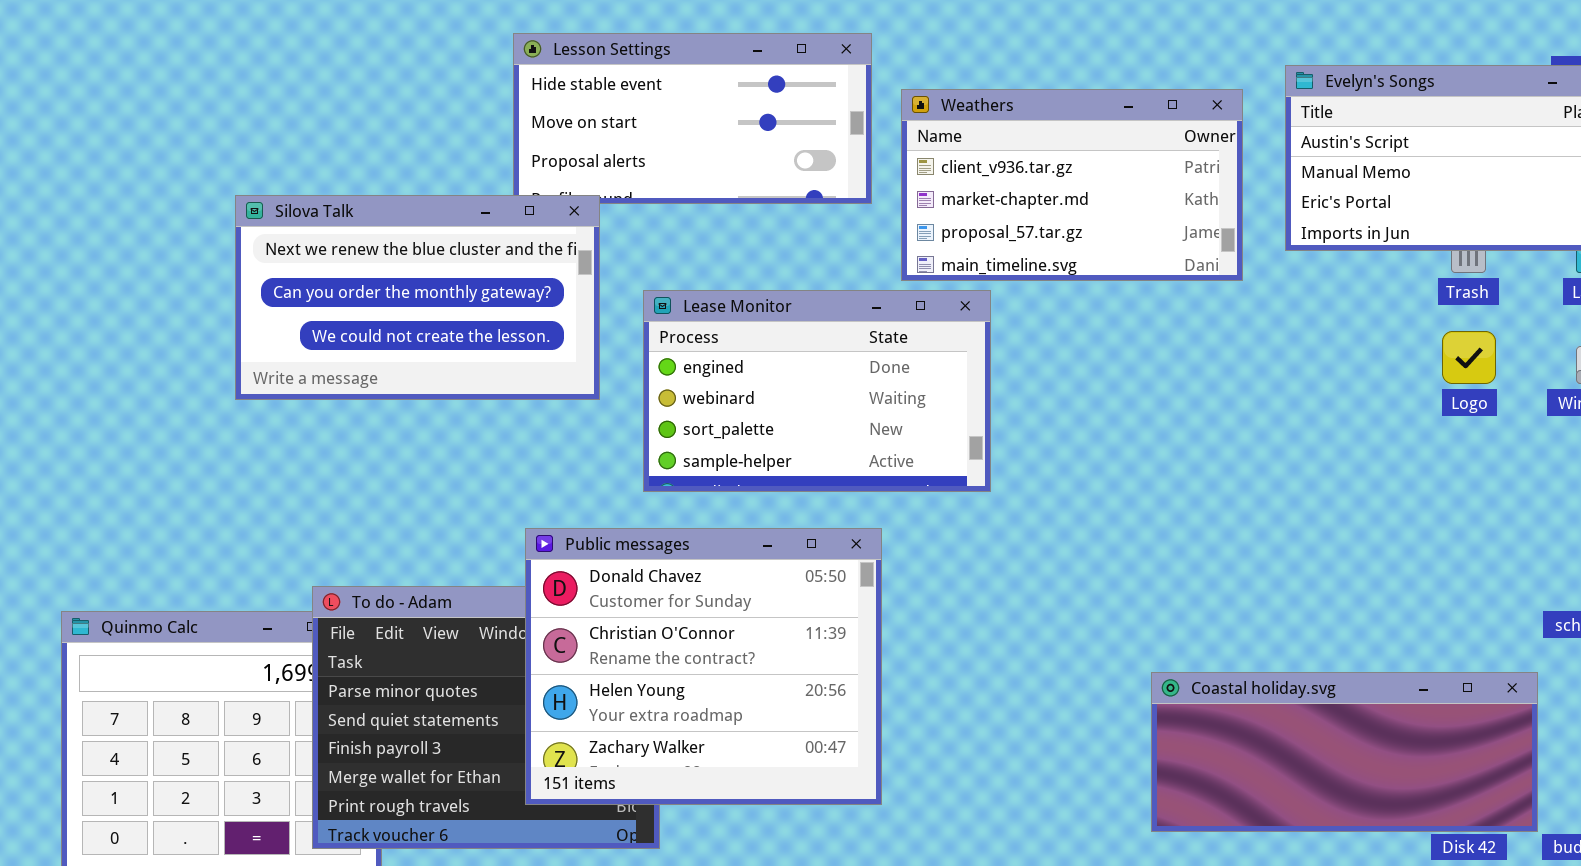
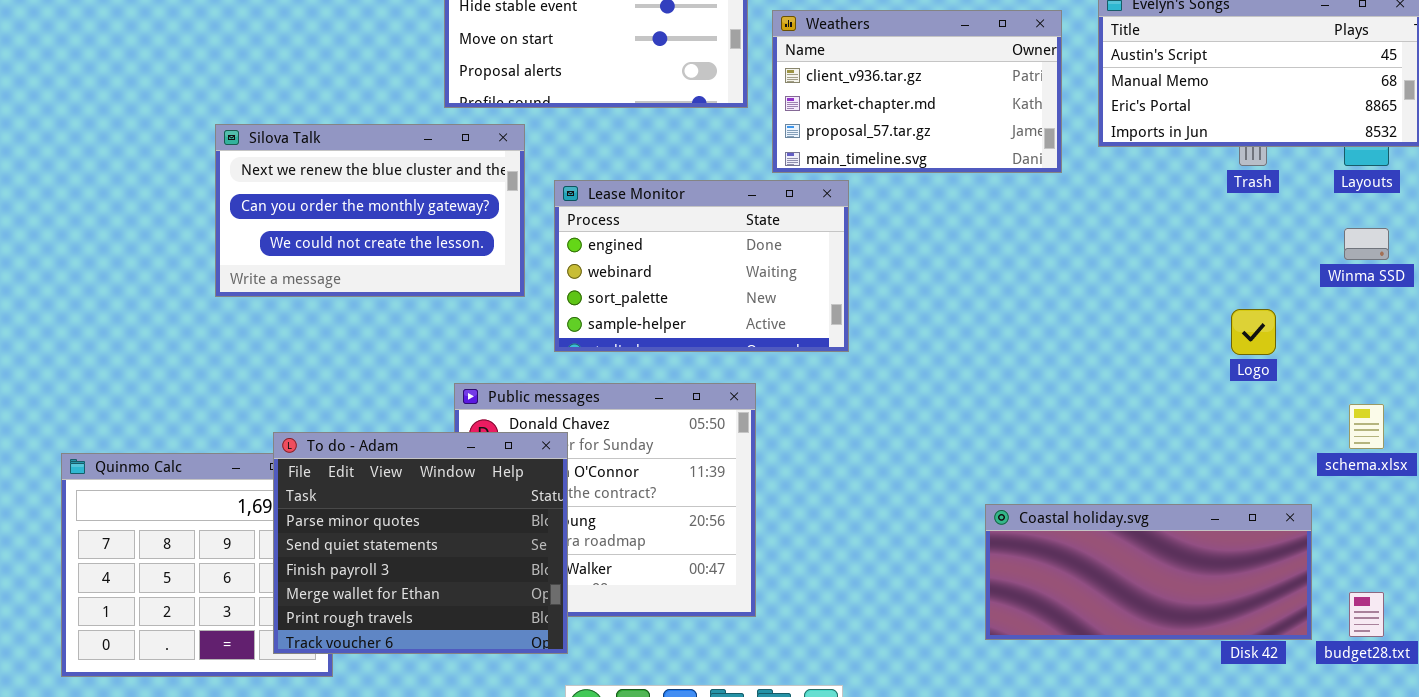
Silova Talk: [235,195,600,400] -> [215,124,525,297], moved
Logo: [1442,331,1496,384] -> [1231,309,1276,355], moved
To do - Adam: [312,586,660,849] -> [273,432,568,654], raised

